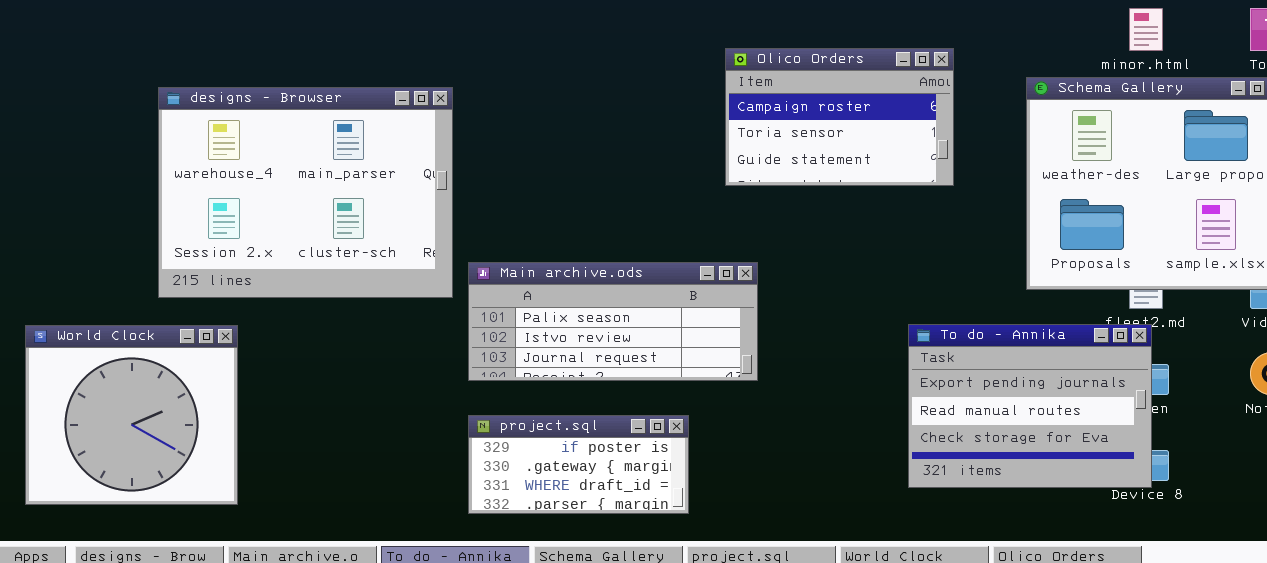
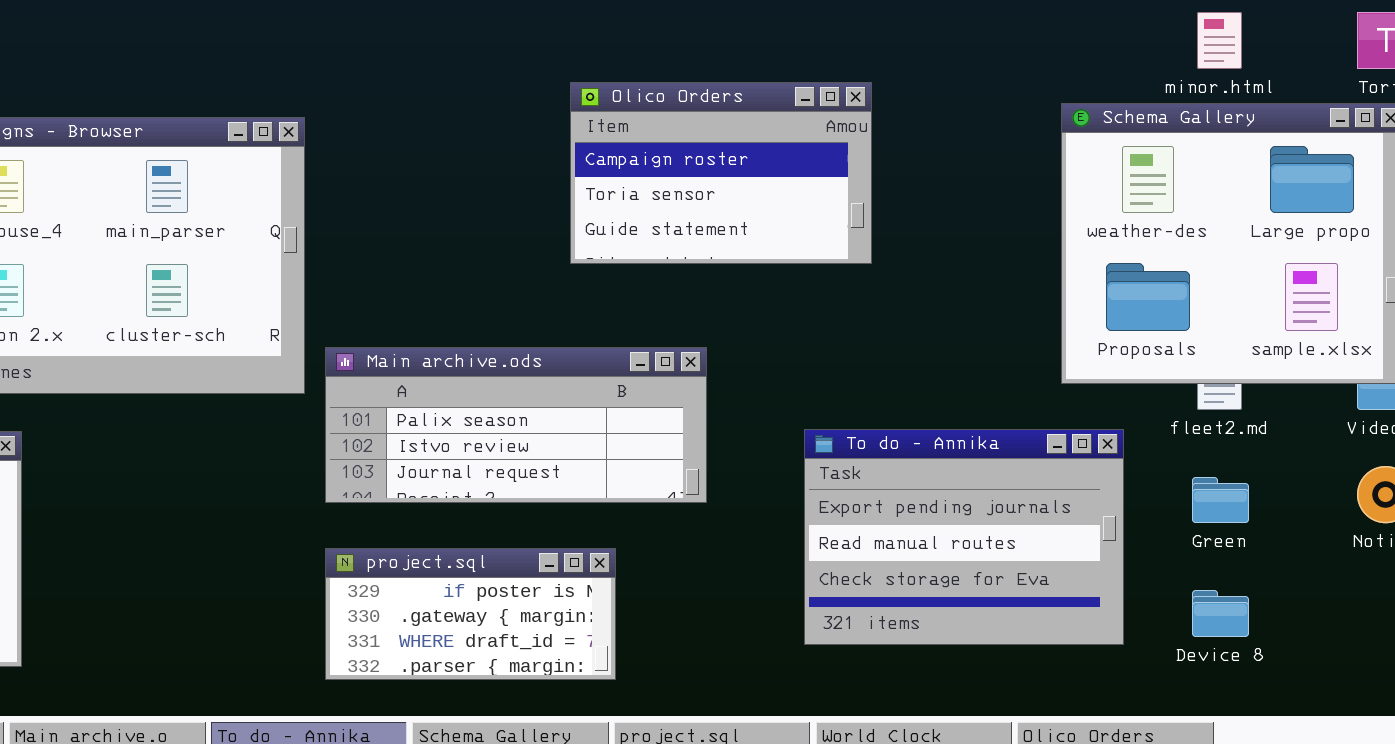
Olico Orders: [725,48,954,186] -> [570,82,872,264], moved
To do - Annika: [908,324,1152,488] -> [804,429,1124,645], moved

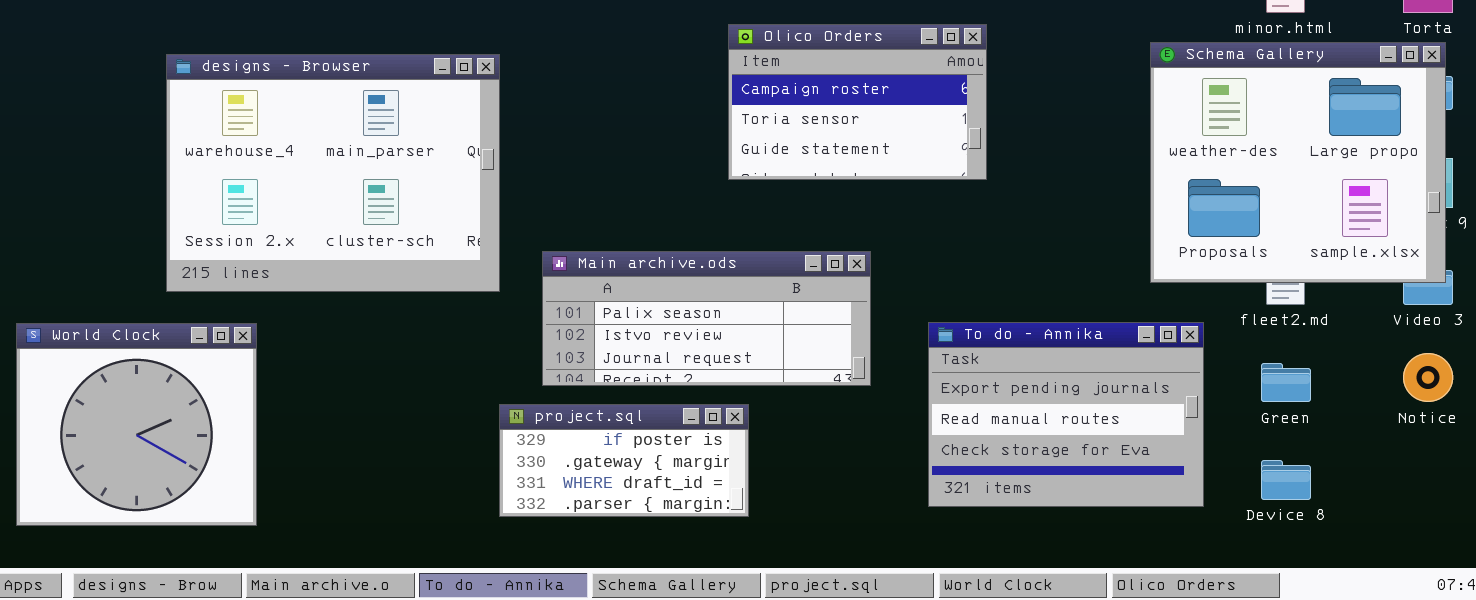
Main archive.ods: [325,347,707,503] -> [542,251,871,386], moved
project.sql: [325,548,616,680] -> [499,404,749,517], moved

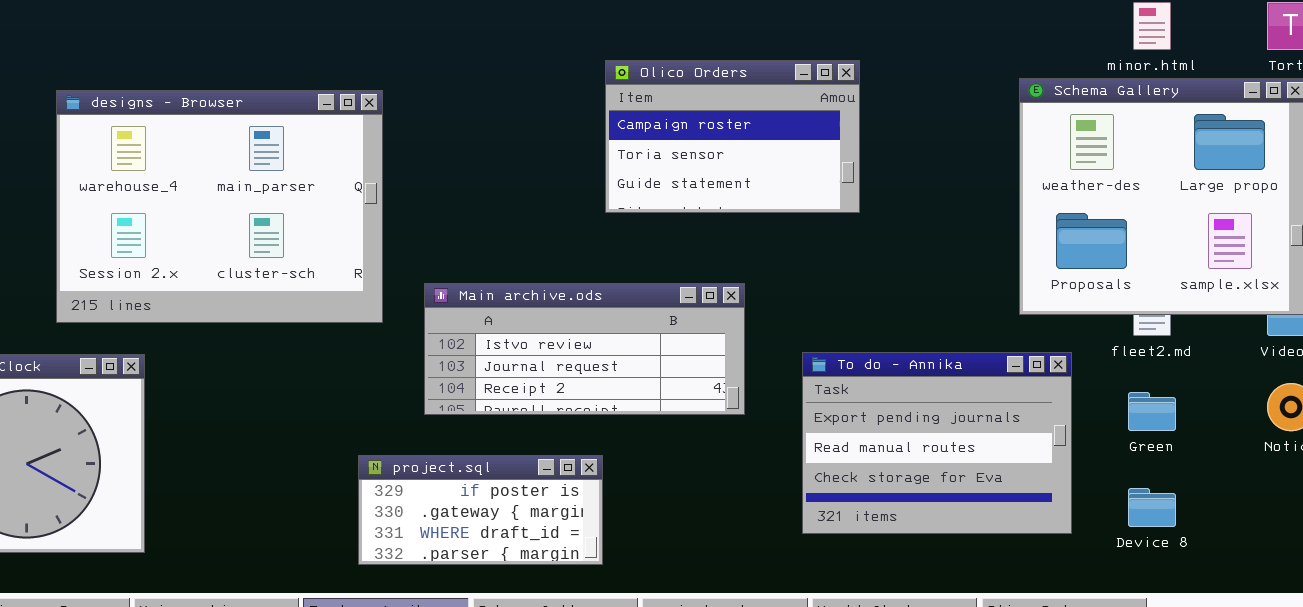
Main archive.ods: [542,251,871,386] -> [424,283,745,415], scrolled down 1 row
project.sql: [499,404,749,517] -> [358,455,603,565], moved

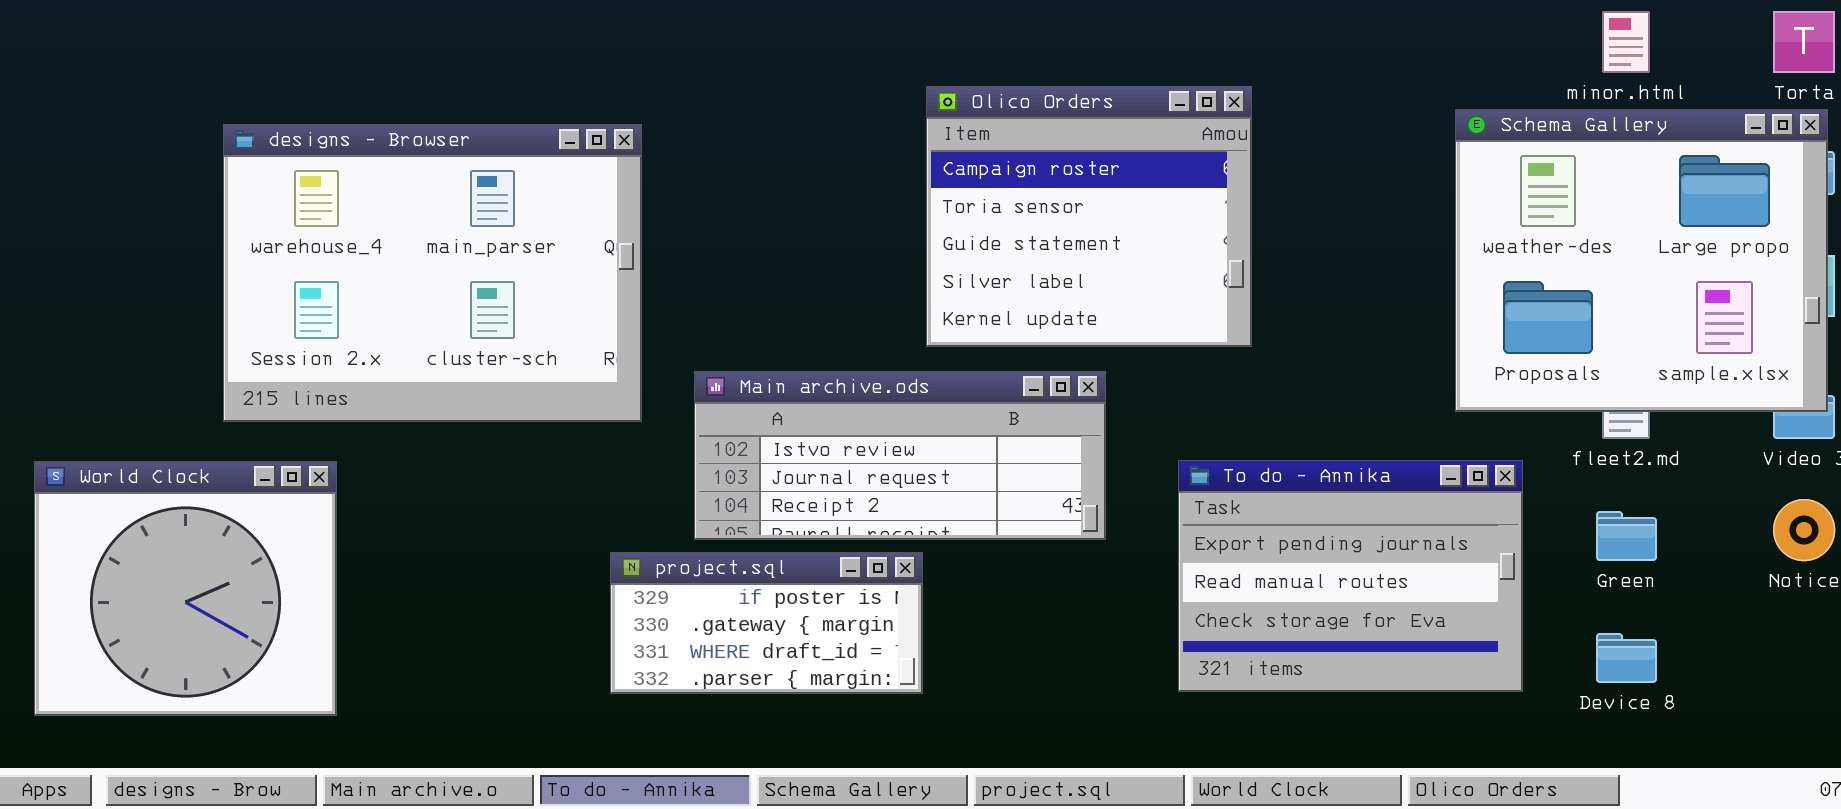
Olico Orders: [605,60,860,213] -> [926,86,1252,347], resized
project.sql: [358,455,603,565] -> [610,552,923,694], moved

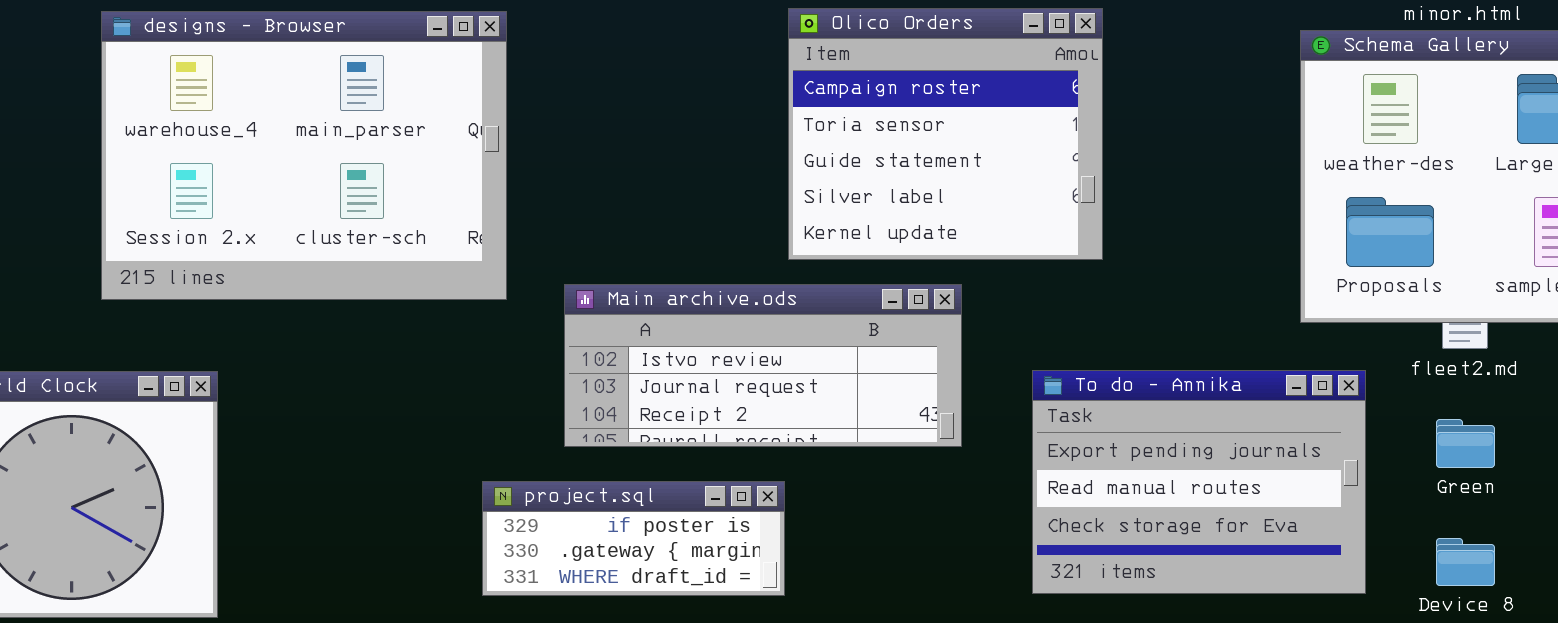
designs - Browser: [223,124,642,422] -> [101,11,507,300], moved
project.sql: [610,552,923,694] -> [482,481,785,596], resized

